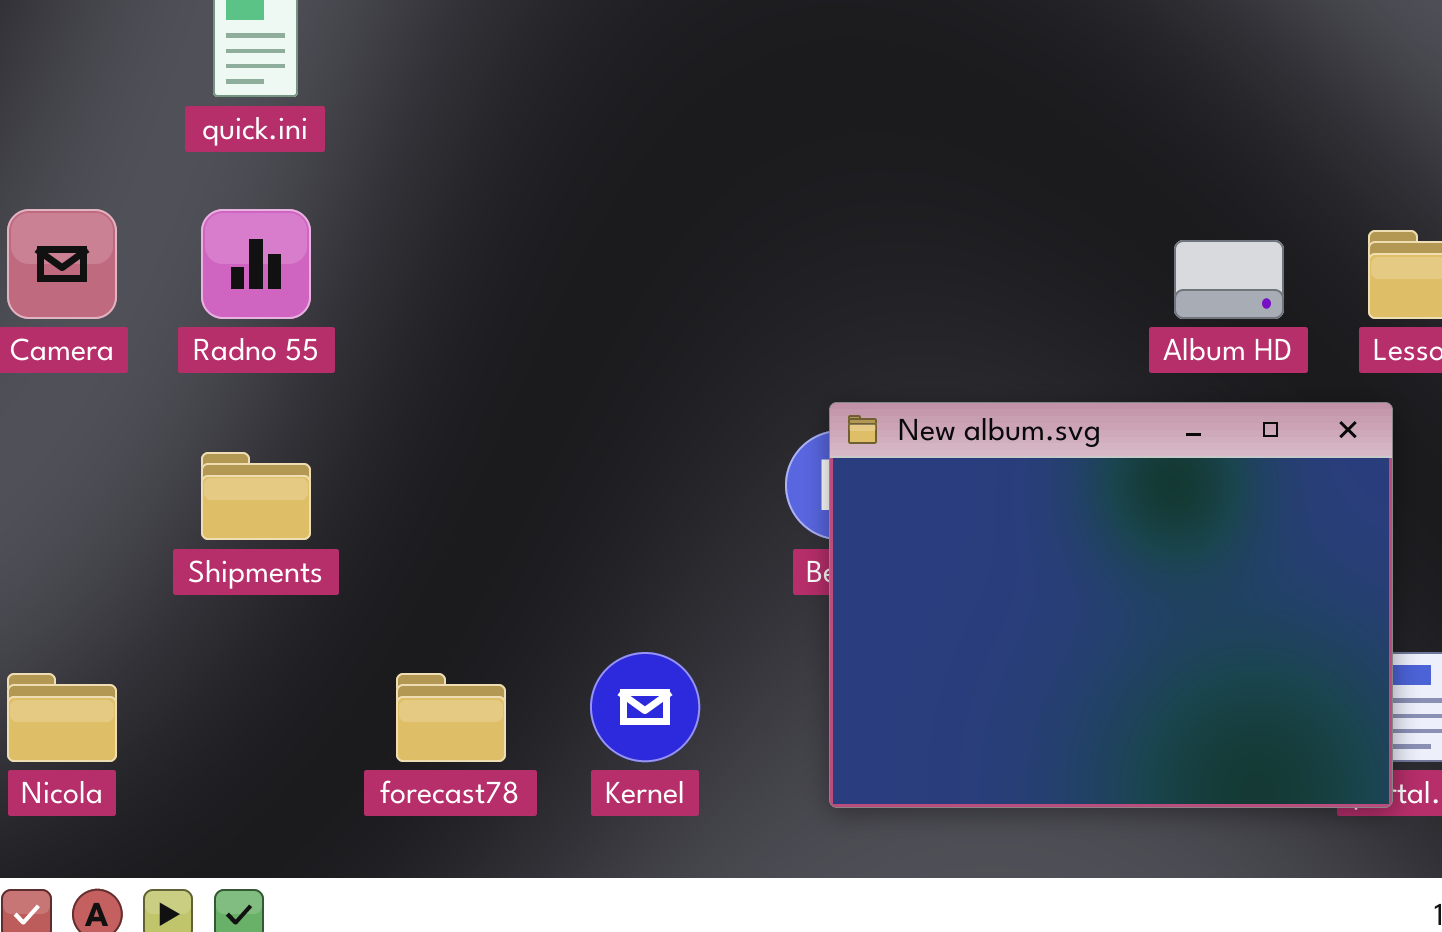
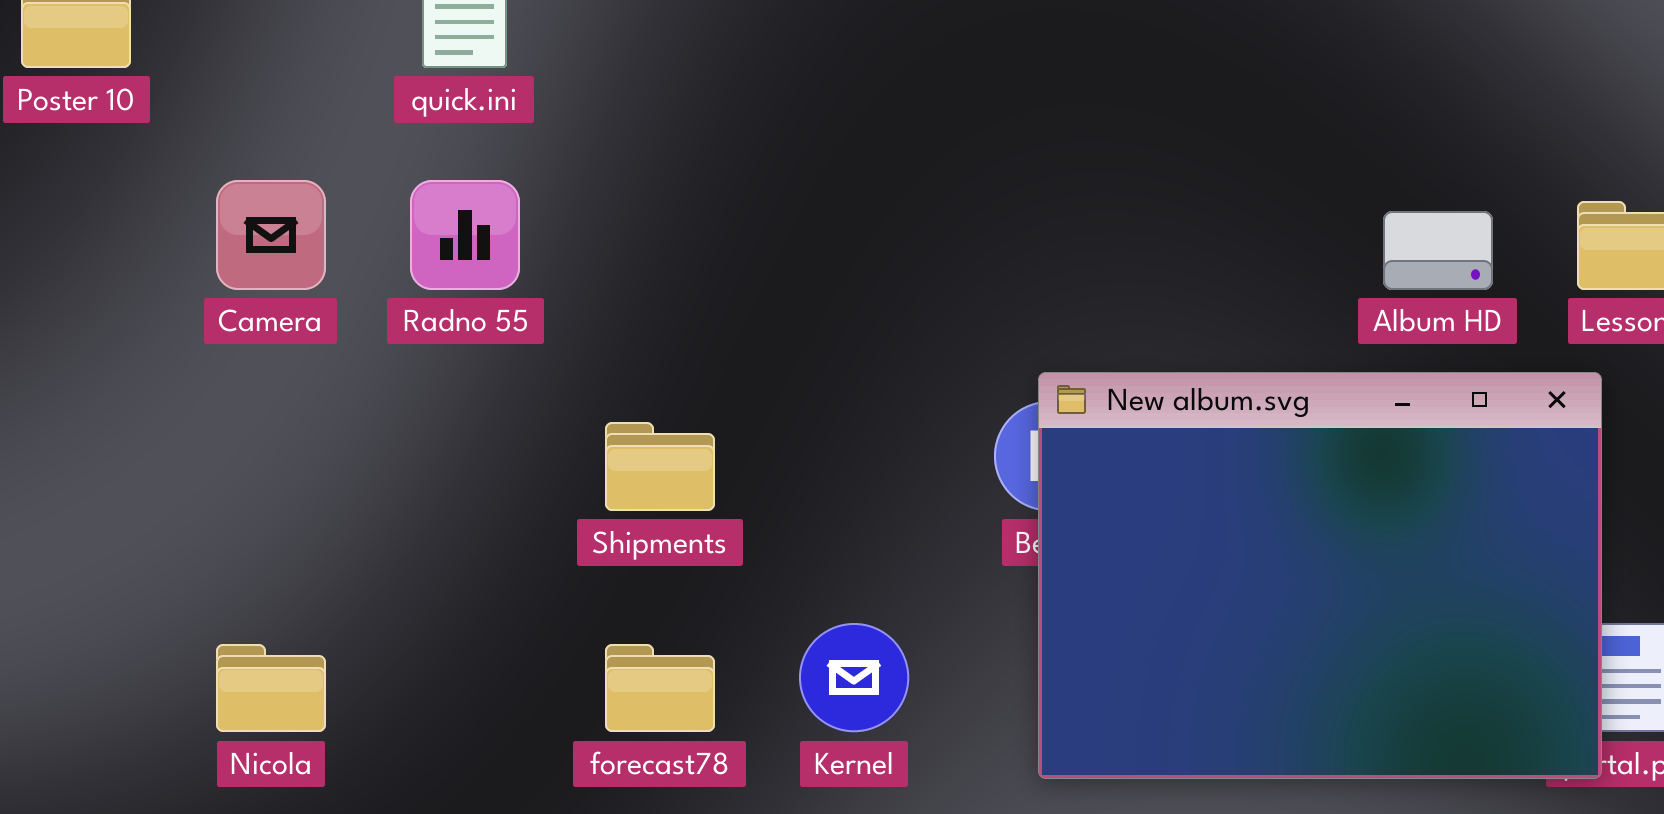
Shipments: [201,452,311,540] -> [605,422,715,511], moved

